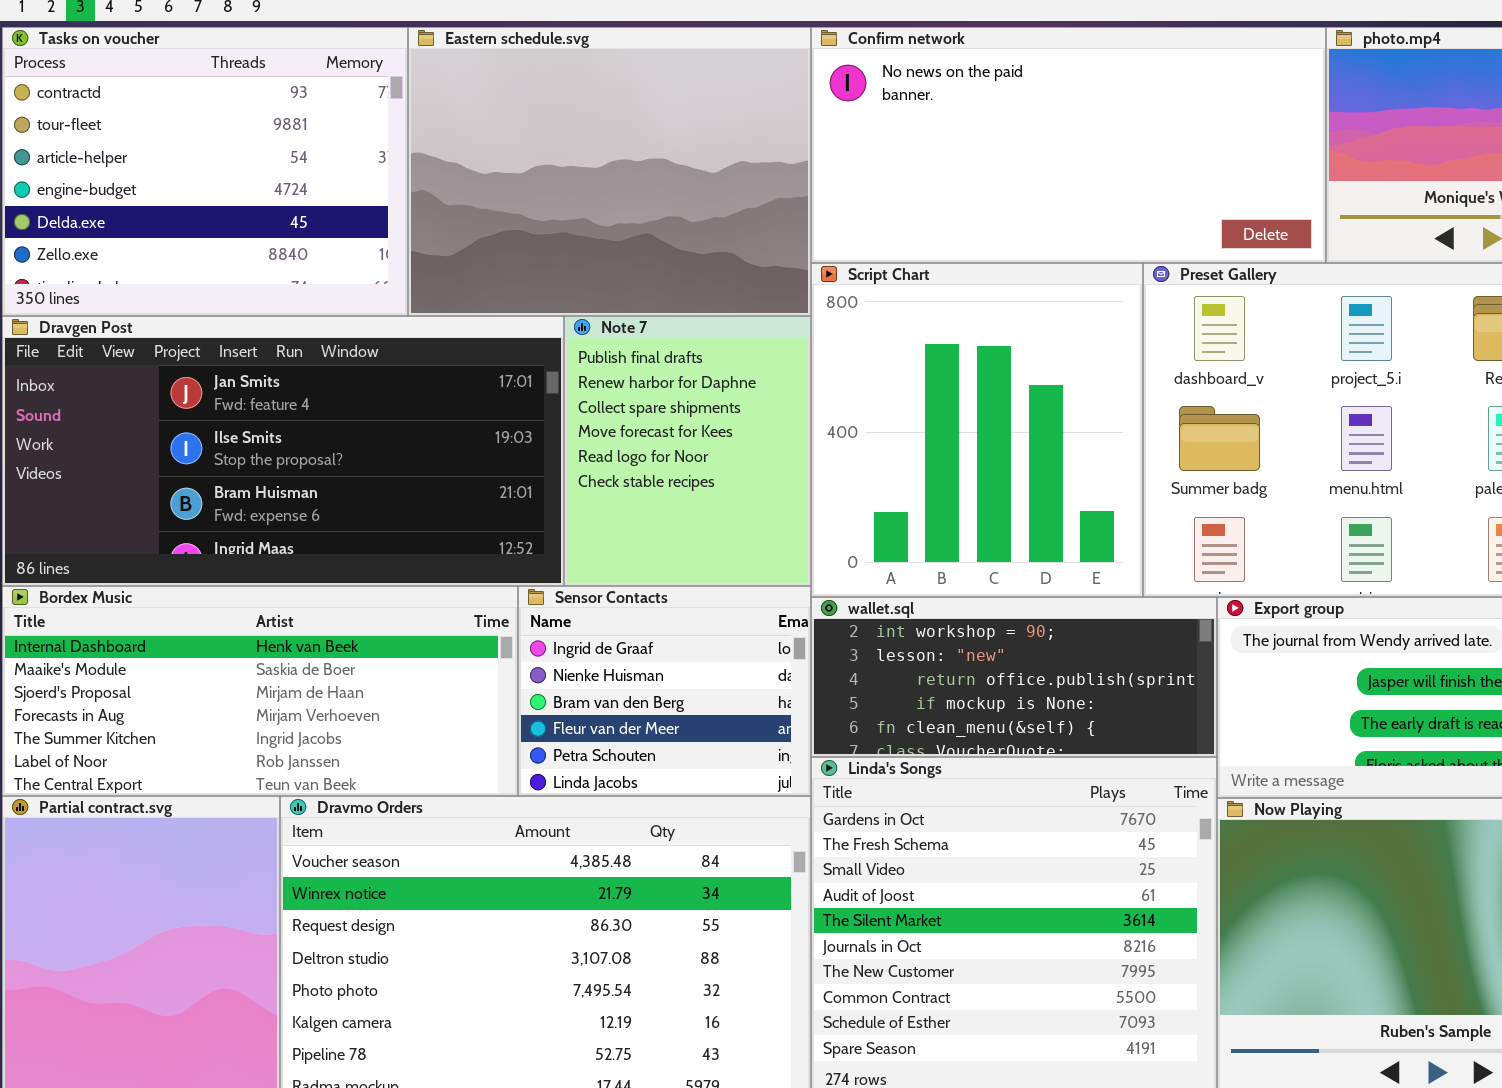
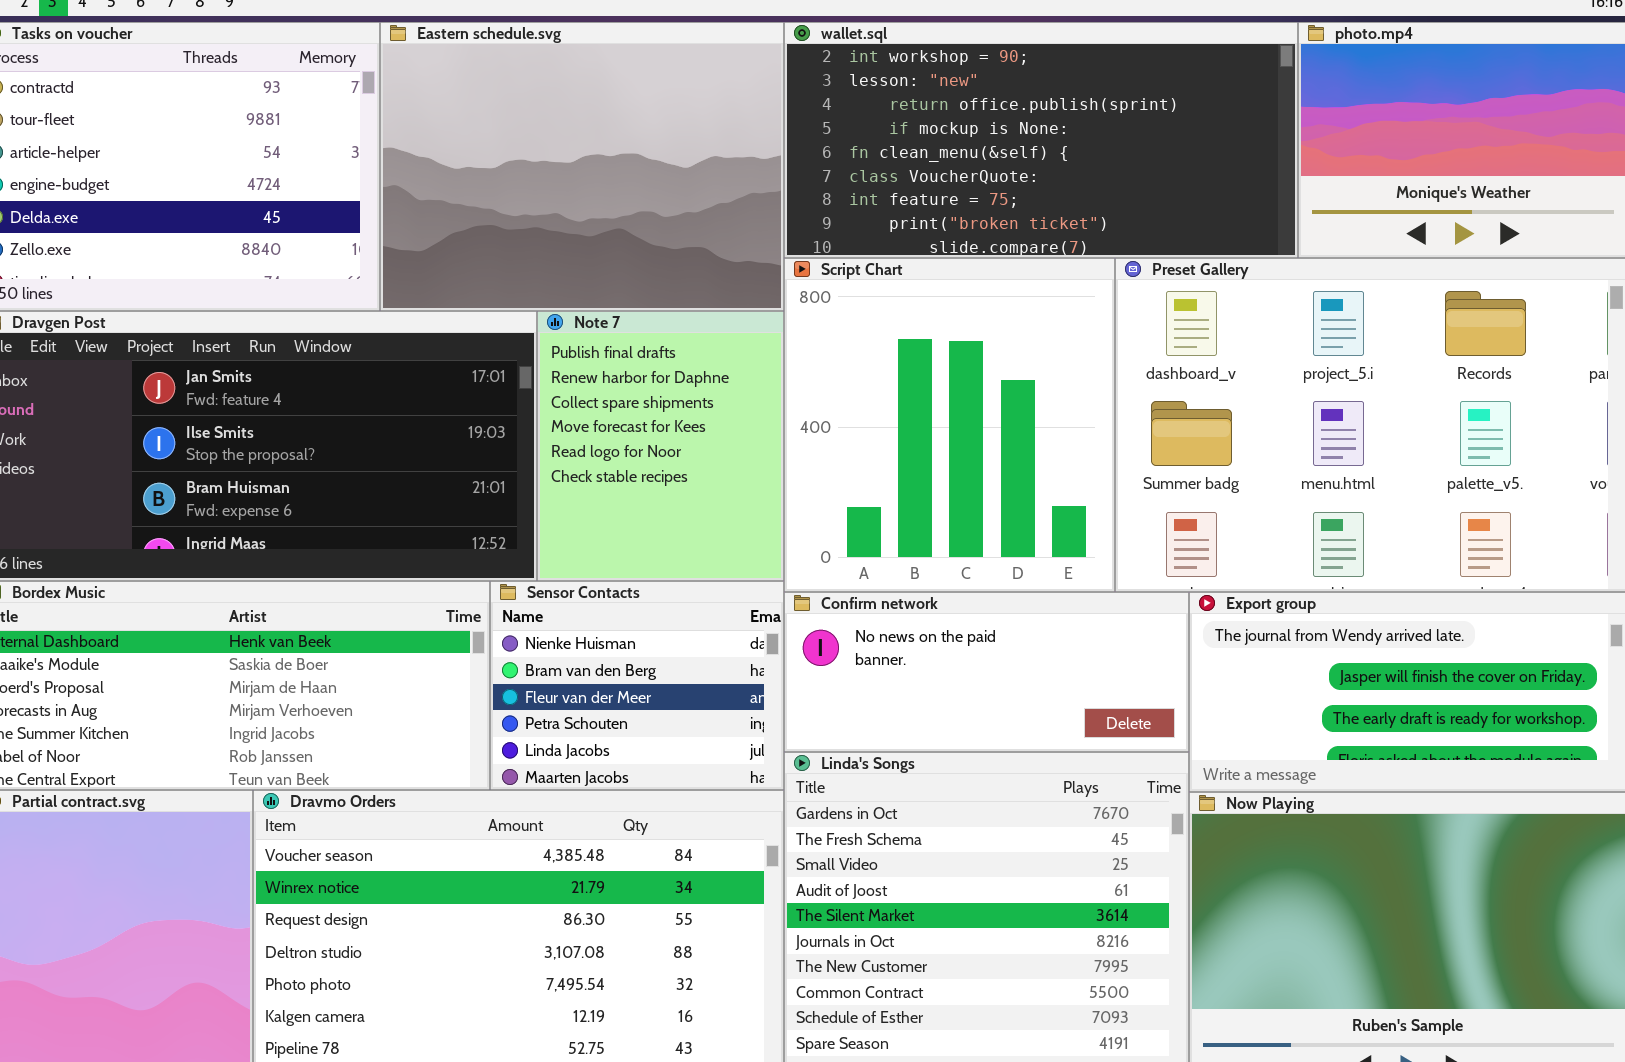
Confirm network: [811,27,1326,263] -> [784,592,1189,752], moved, resized
Sensor Contacts: [518,586,811,796] -> [490,581,784,790], scrolled down 1 row
wallet.sql: [811,597,1217,757] -> [784,22,1298,258], moved, resized

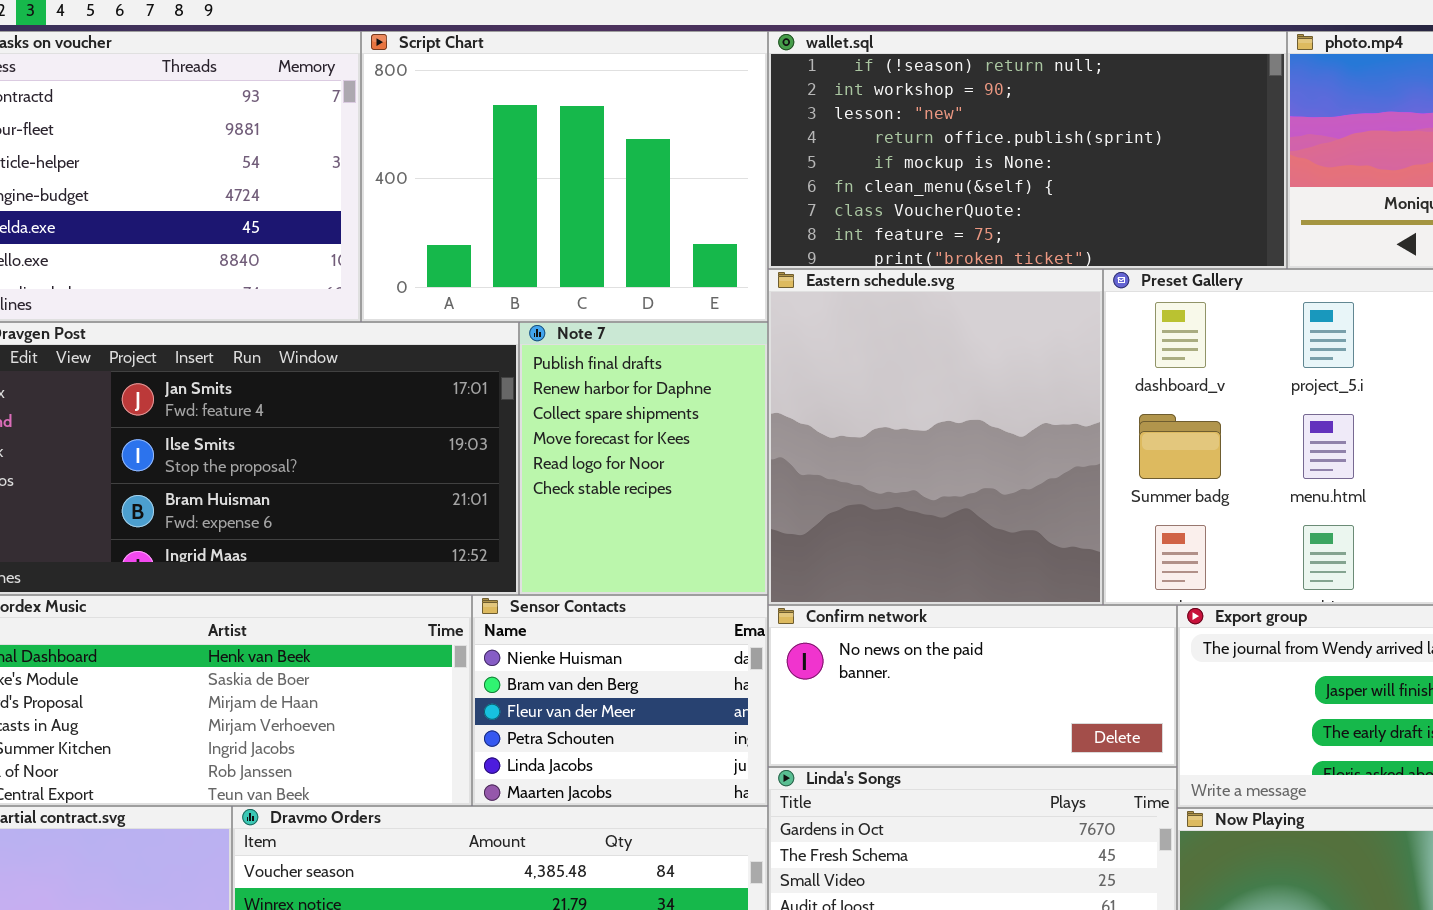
Eastern schedule.svg: [380,22,784,311] -> [768,269,1103,605], moved, resized
wallet.sql: [784,22,1298,258] -> [768,31,1287,269], scrolled up 1 row
Script Chart: [784,258,1115,592] -> [361,31,768,322], moved, resized

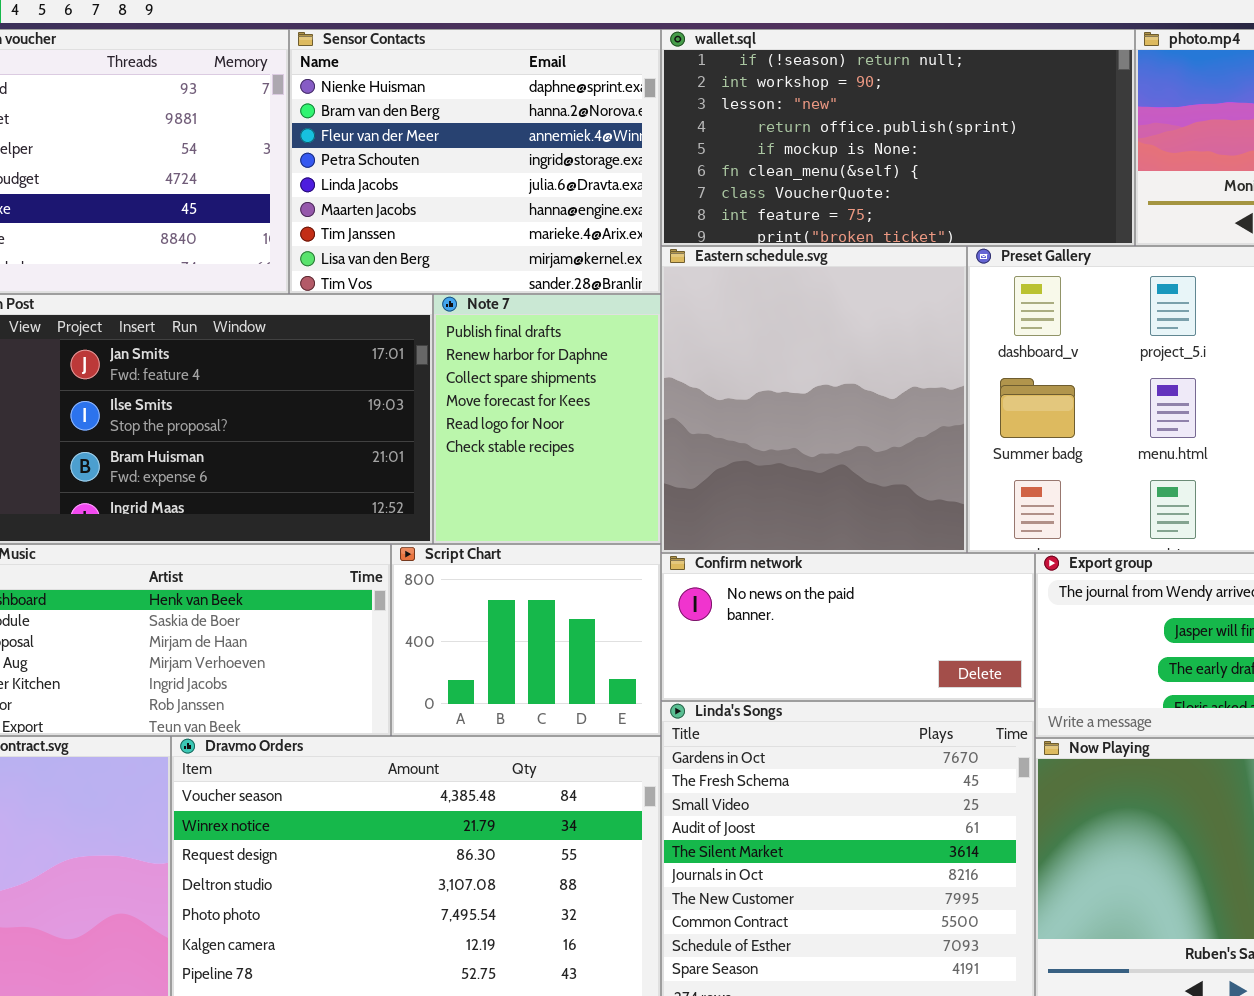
Script Chart: [361,31,768,322] -> [391,544,661,736], moved, resized
Sensor Contacts: [472,595,768,806] -> [289,29,661,294], moved, resized

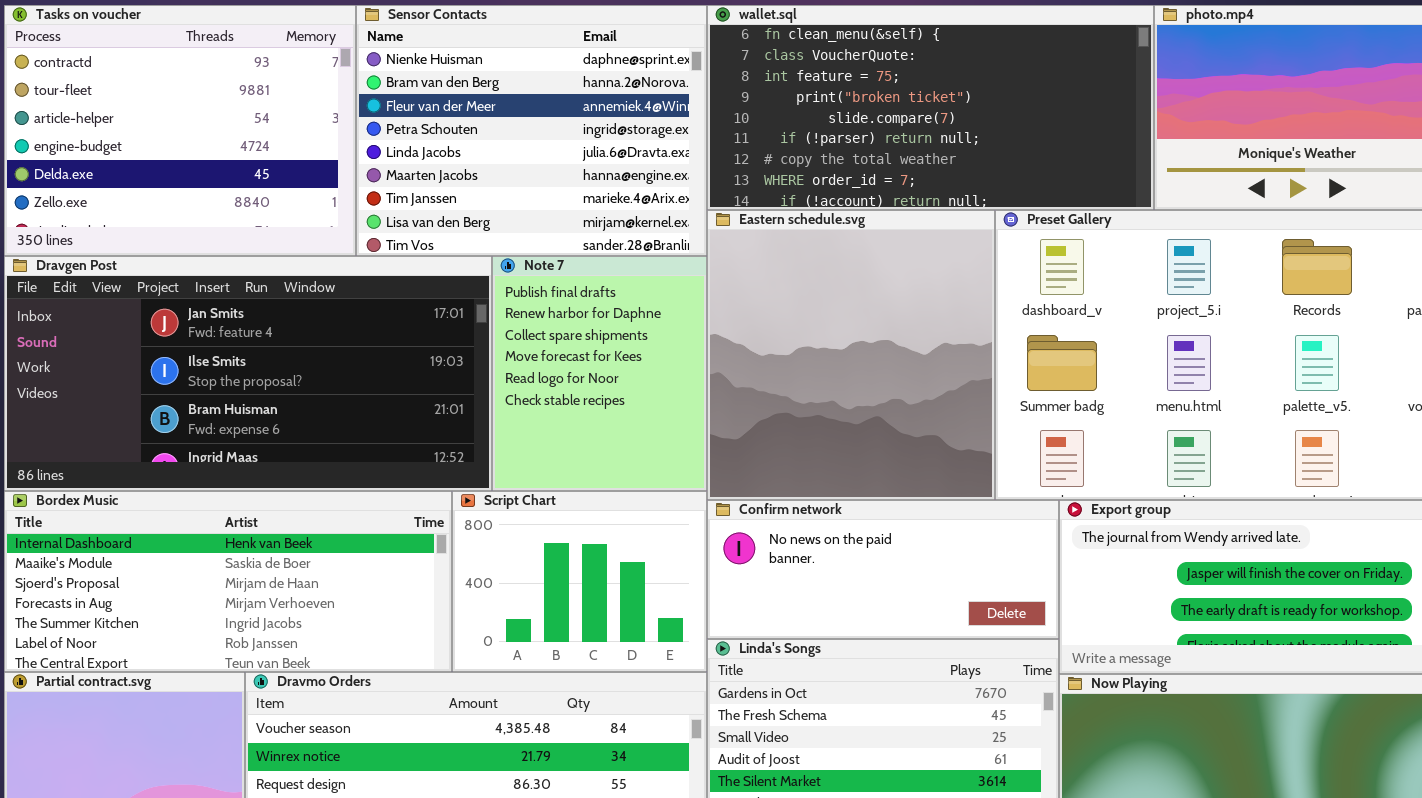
wallet.sql: [661,29,1135,246] -> [707,5,1154,210], scrolled down 5 rows

